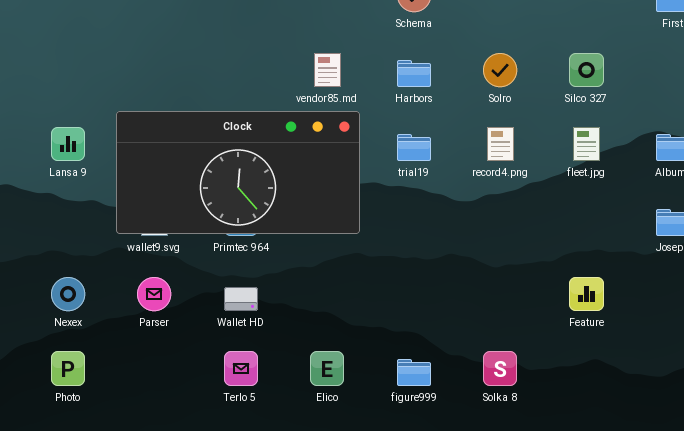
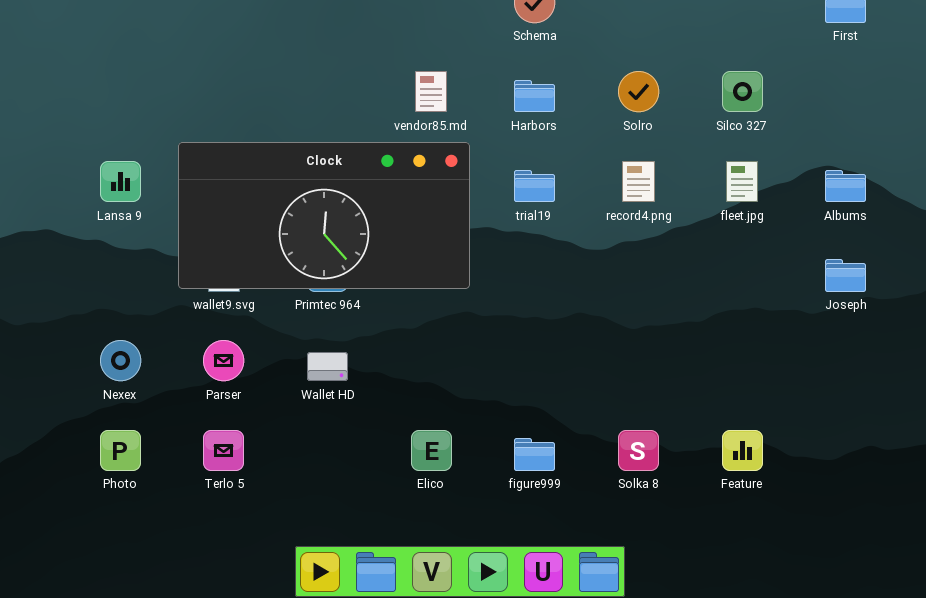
Feature: [569,277,604,311] -> [722,430,763,471], moved
Terlo 5: [224,351,258,386] -> [203,430,244,471], moved

